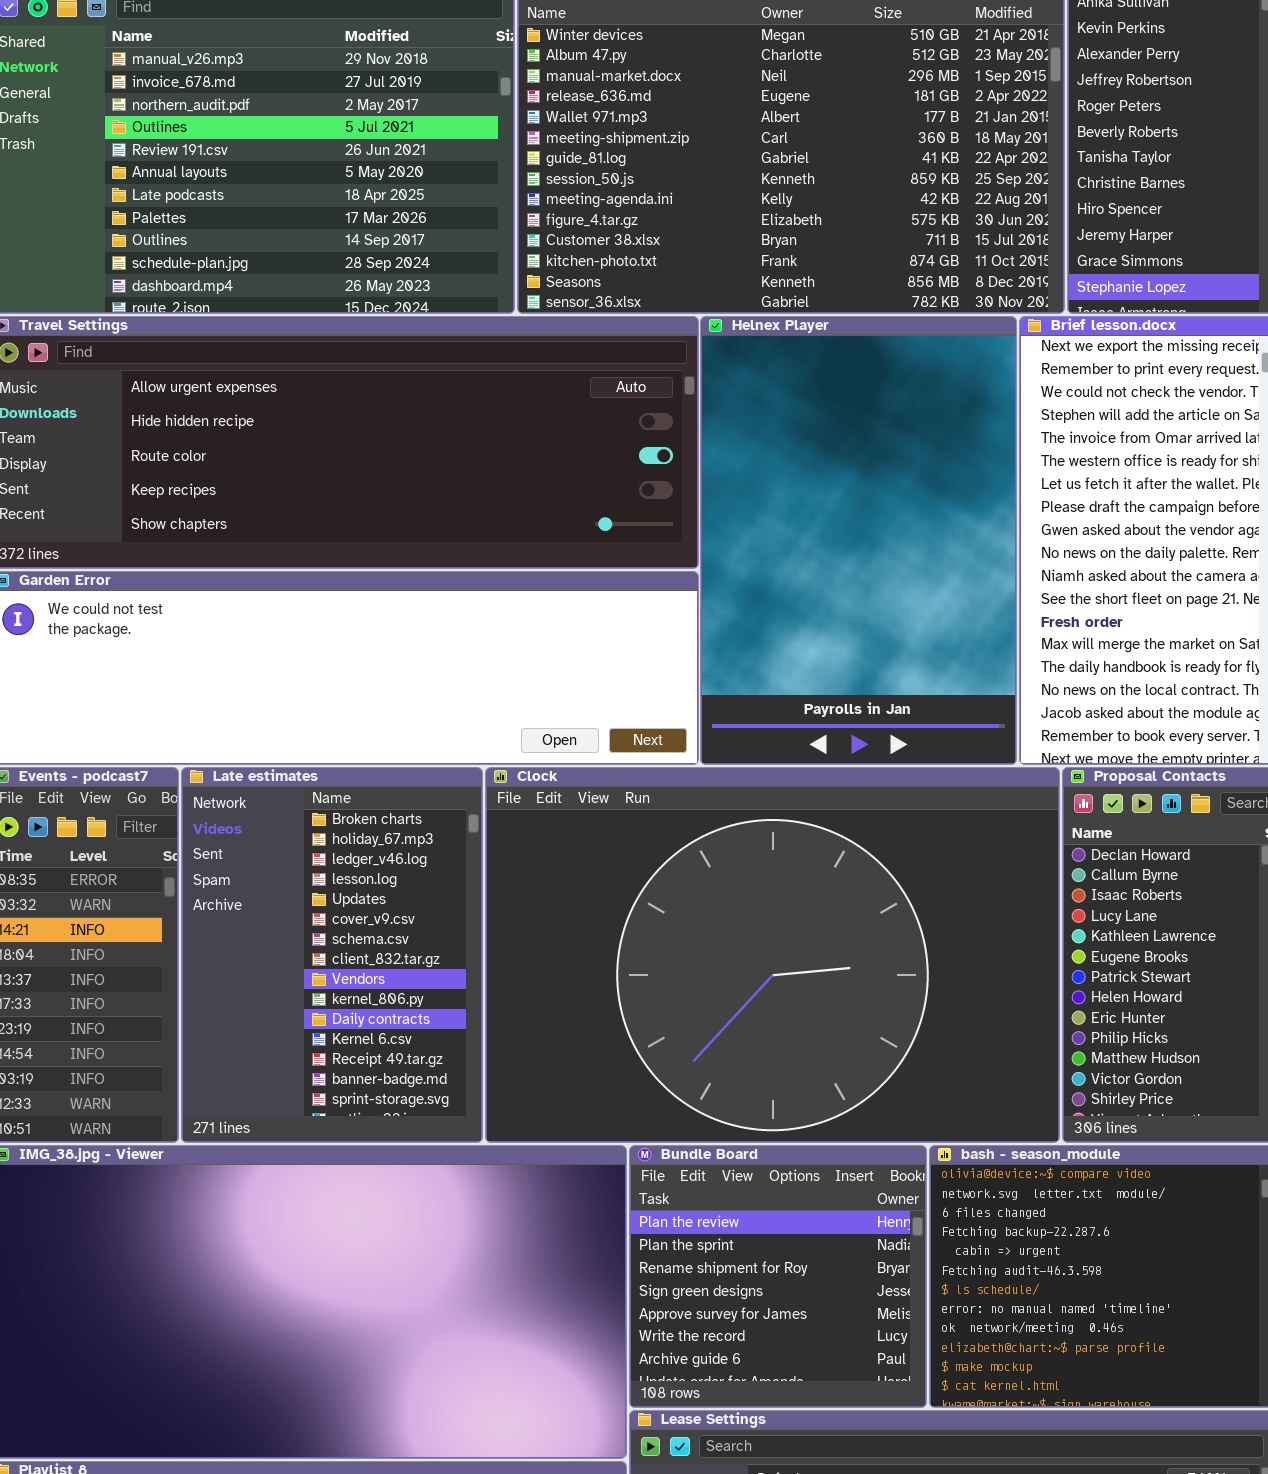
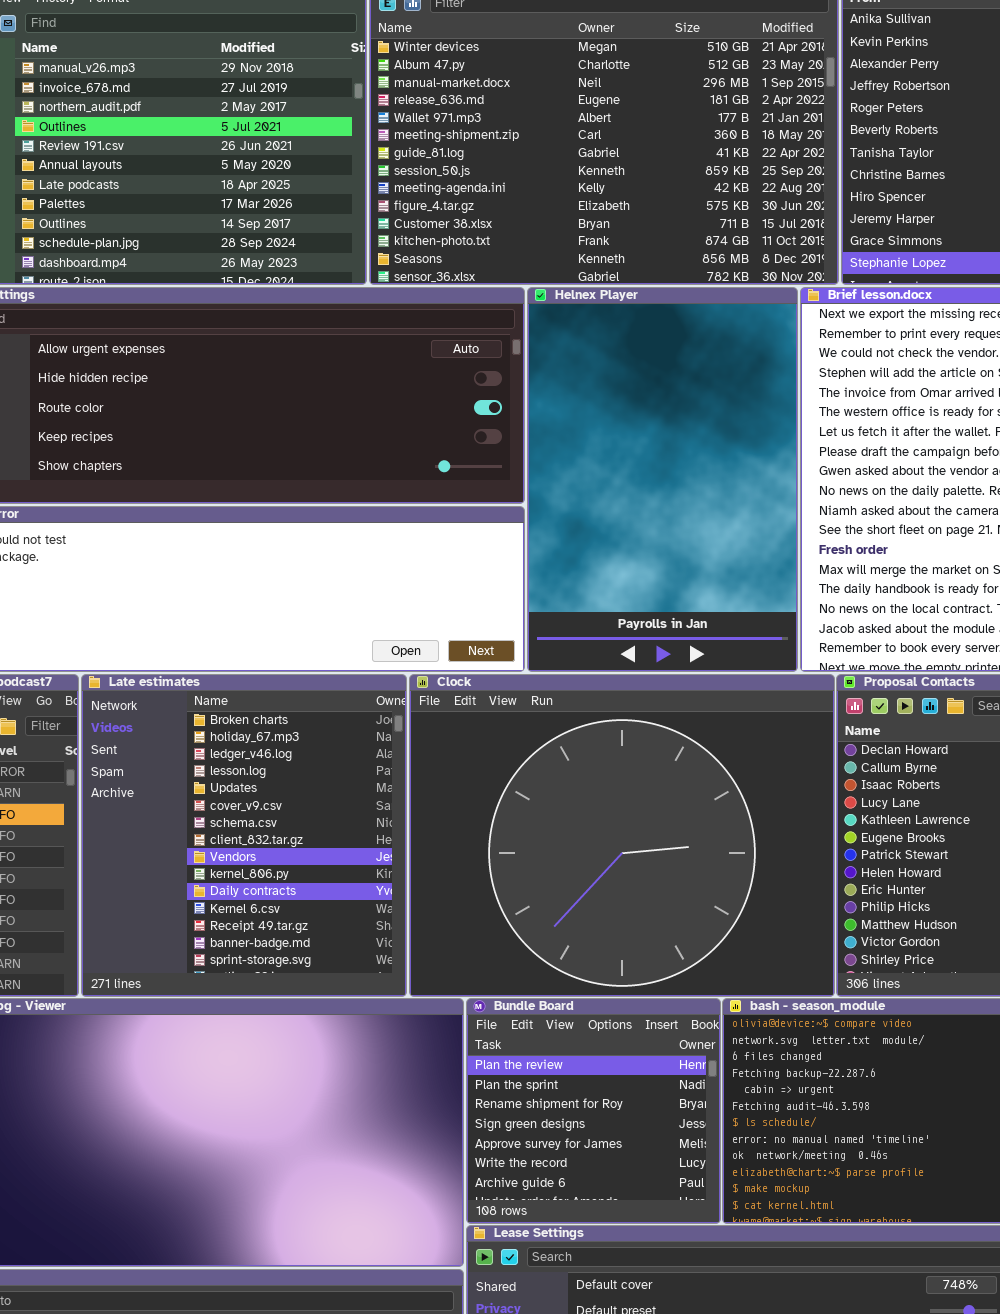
Late estimates: [181,767,483,1143] -> [81,674,407,997], resized
Clock: [485,767,1060,1143] -> [409,674,835,997], resized

